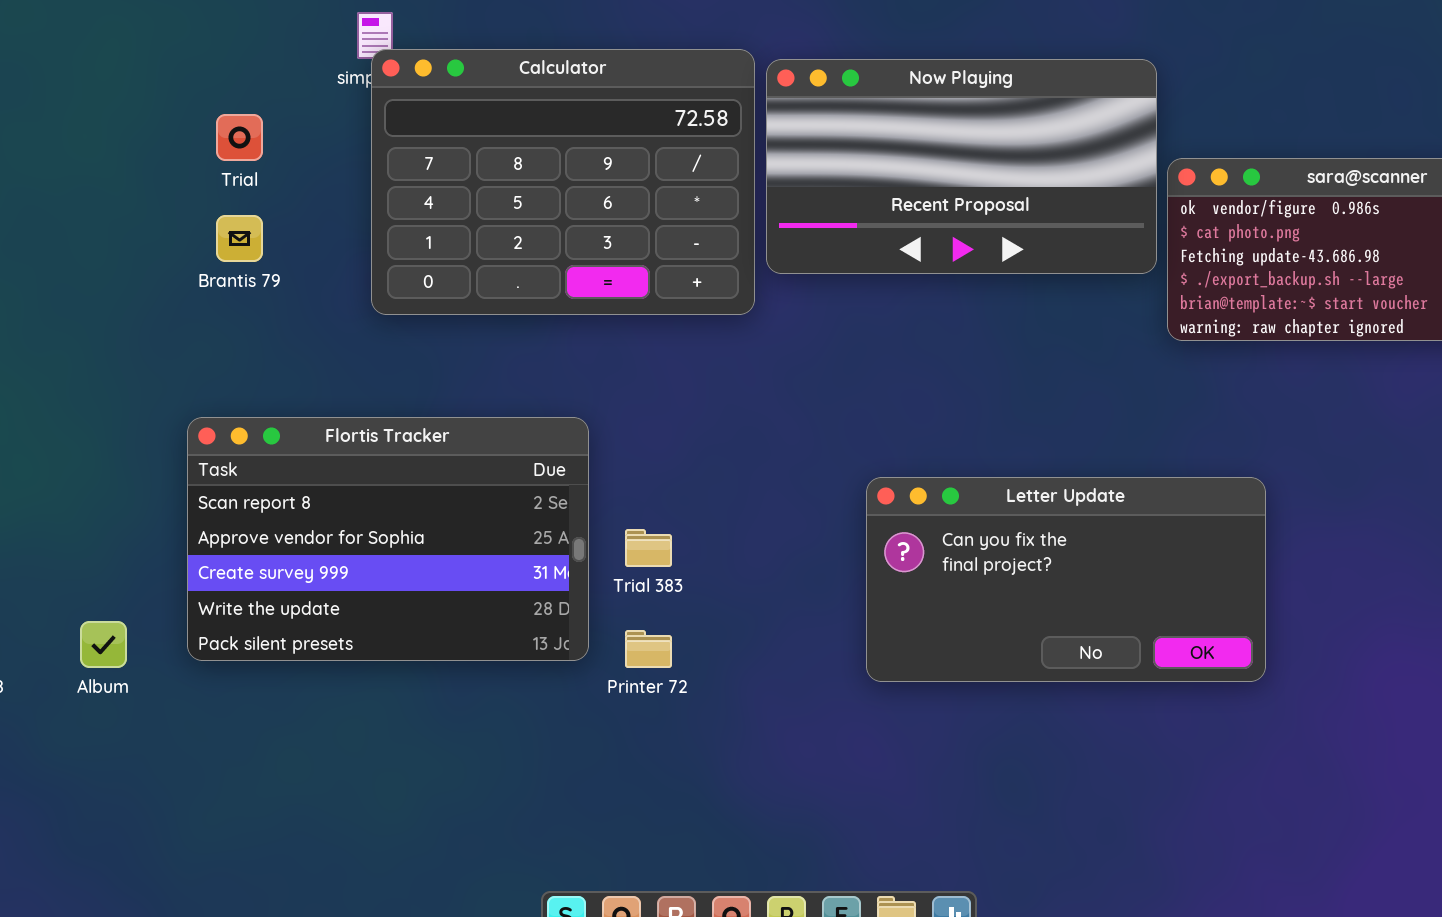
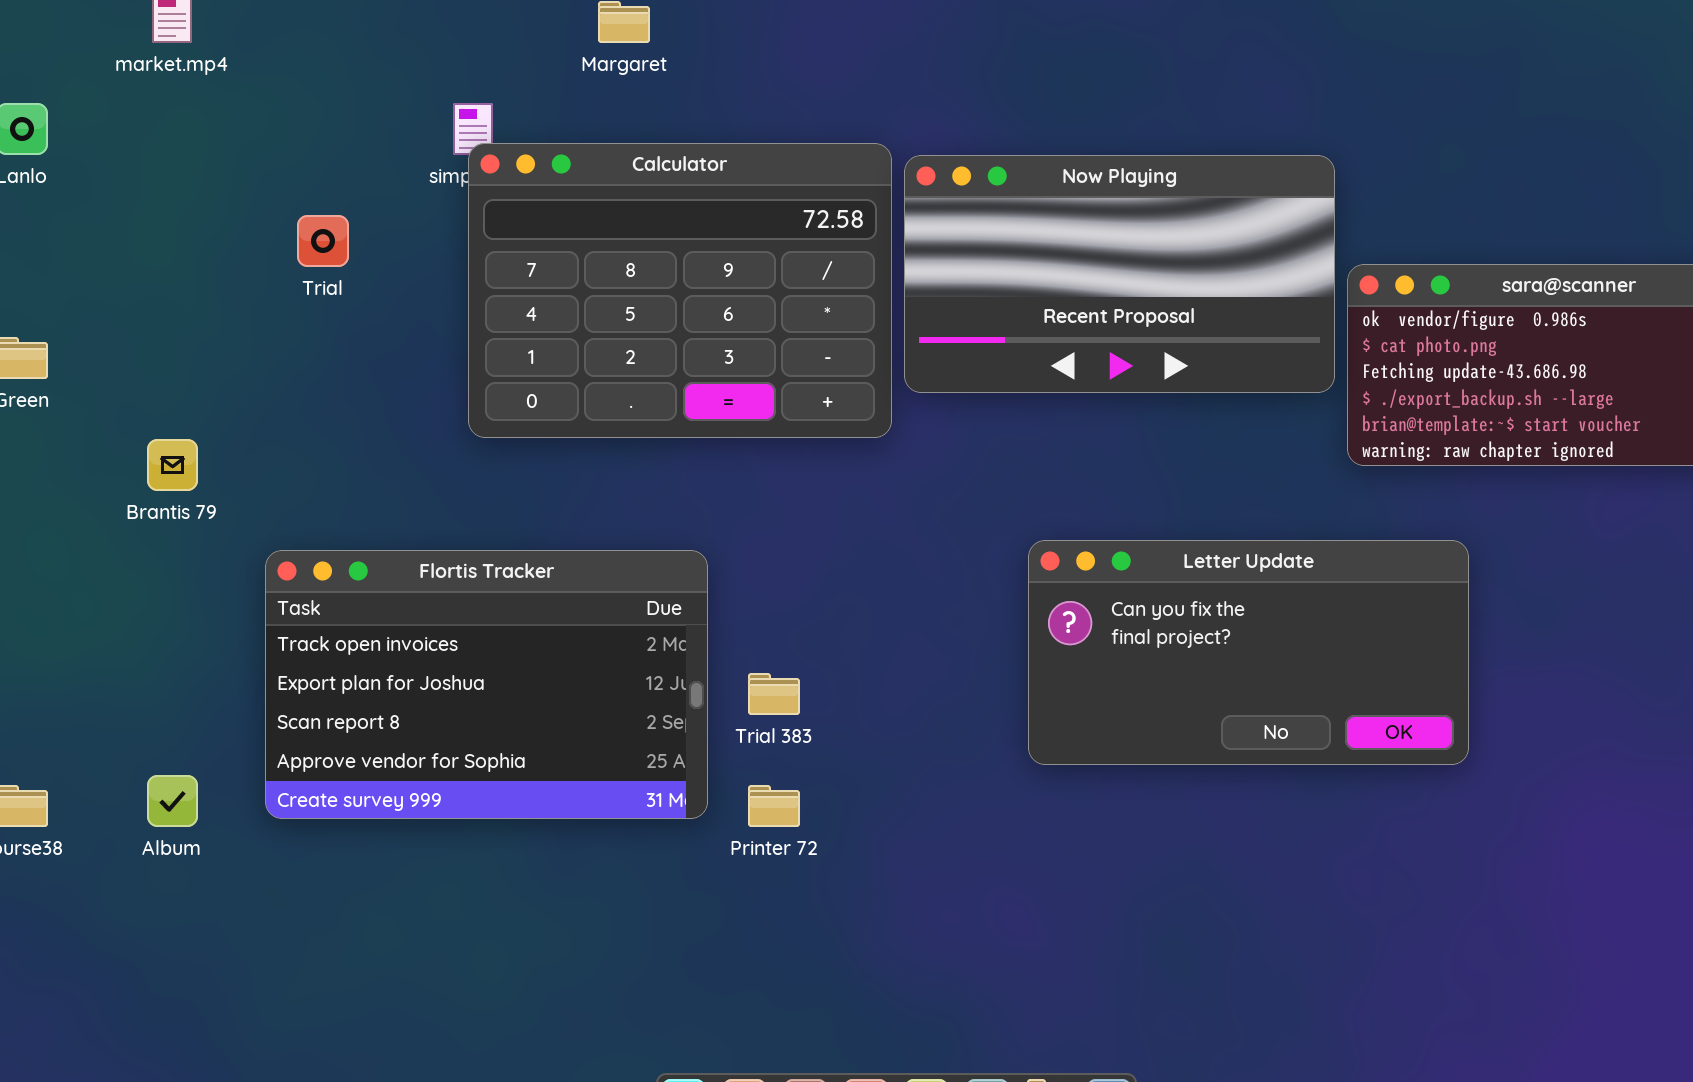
Brantis 79: [216,215,263,262] -> [147,439,198,491], moved
Flortis Tracker: [187,417,589,661] -> [265,550,708,819], scrolled up 2 rows
Letter Update: [866,477,1266,682] -> [1028,540,1469,765], moved

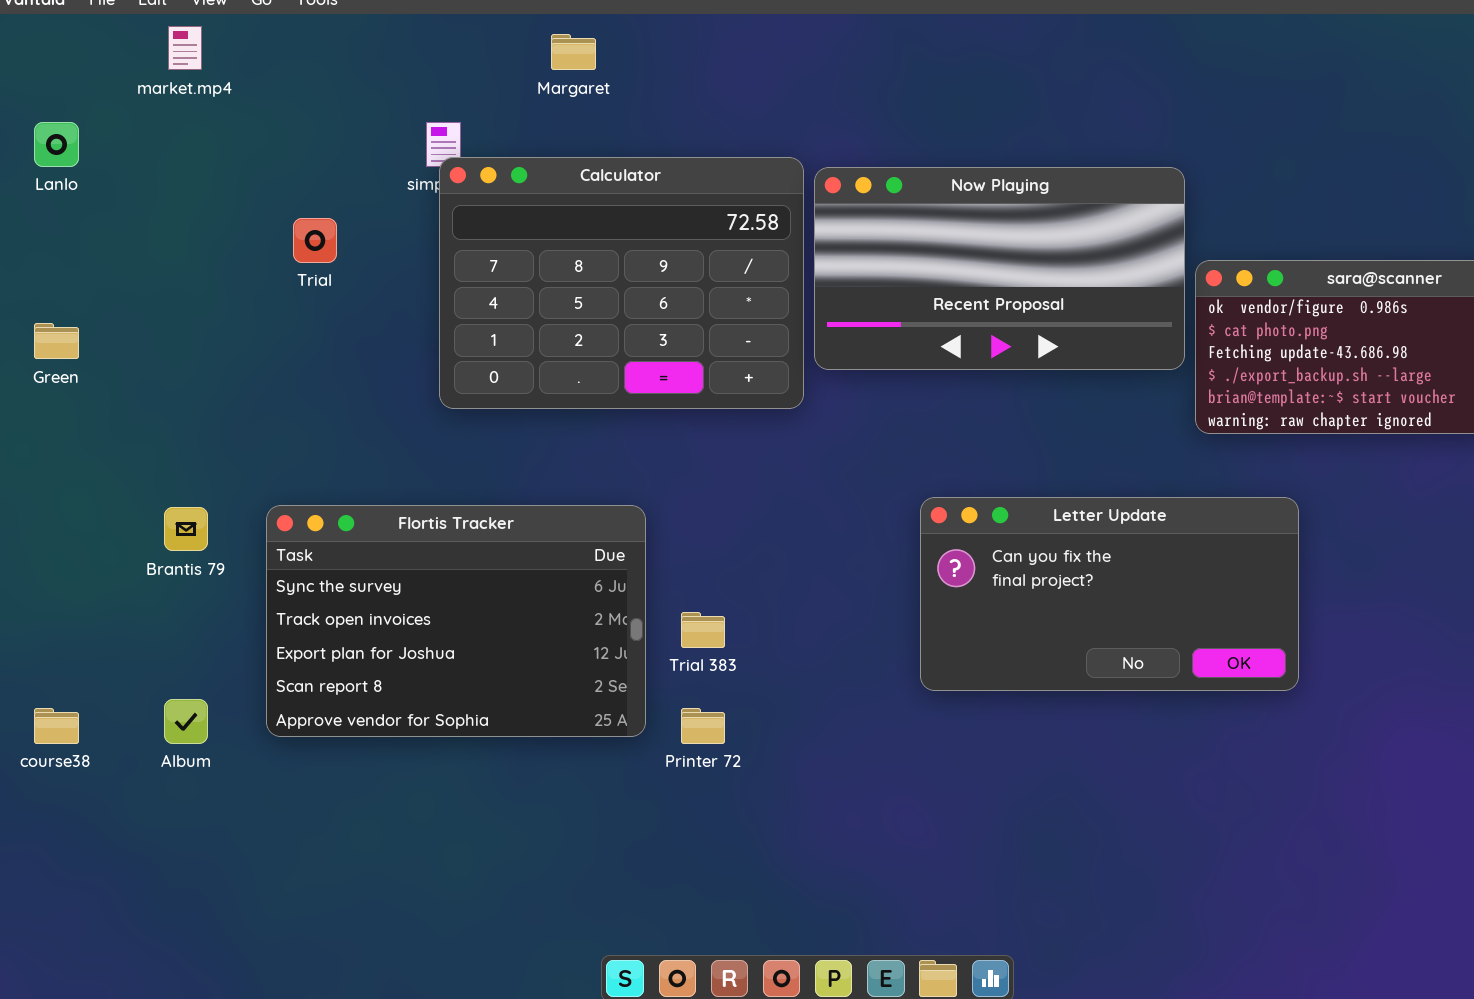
Brantis 79: [147,439,198,491] -> [164,507,208,551], moved
Flortis Tracker: [265,550,708,819] -> [266,505,646,737], scrolled up 1 row

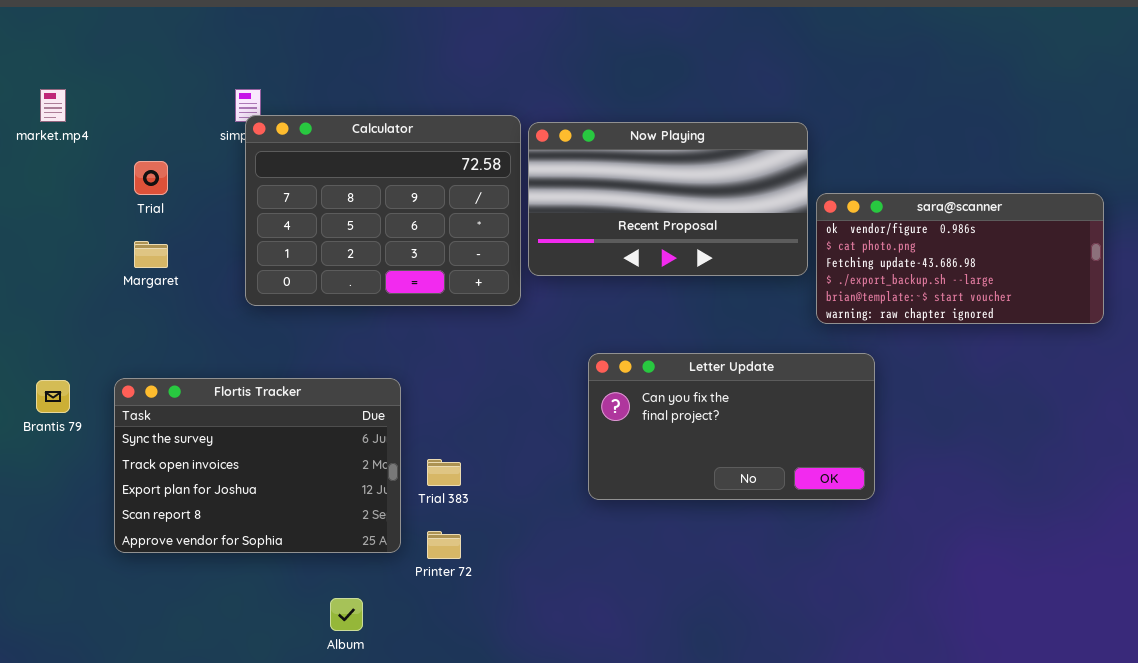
market.mp4: [168,26,202,70] -> [40,89,66,122], moved
Margaret: [551,34,596,70] -> [134,241,168,268], moved
Letter Update: [920,497,1299,691] -> [588,353,875,500], moved
Album: [164,699,208,744] -> [330,598,363,631], moved

